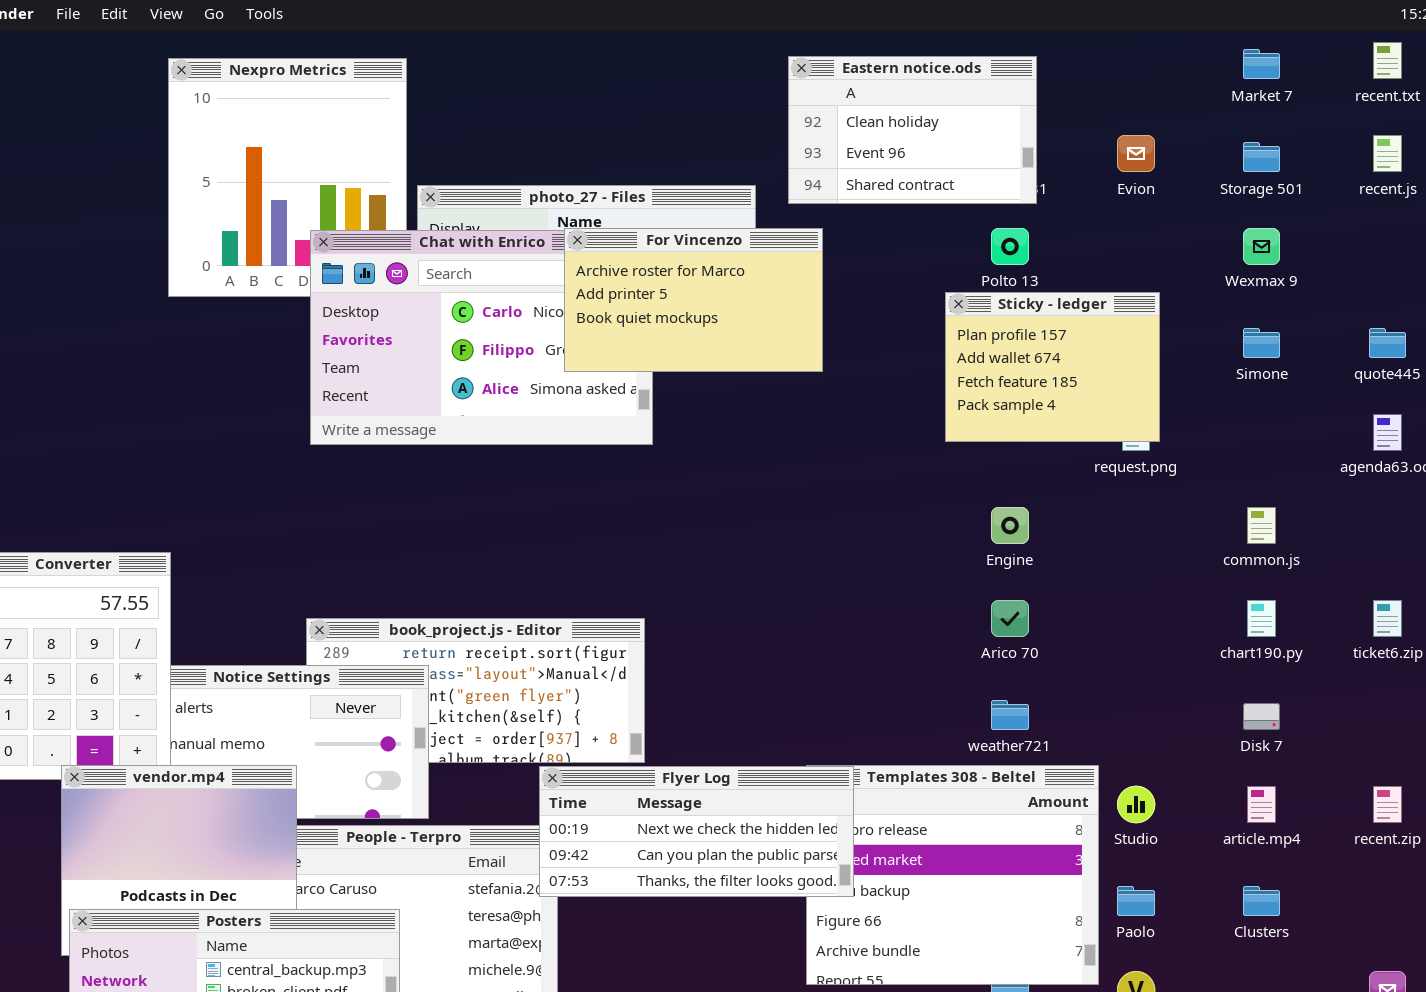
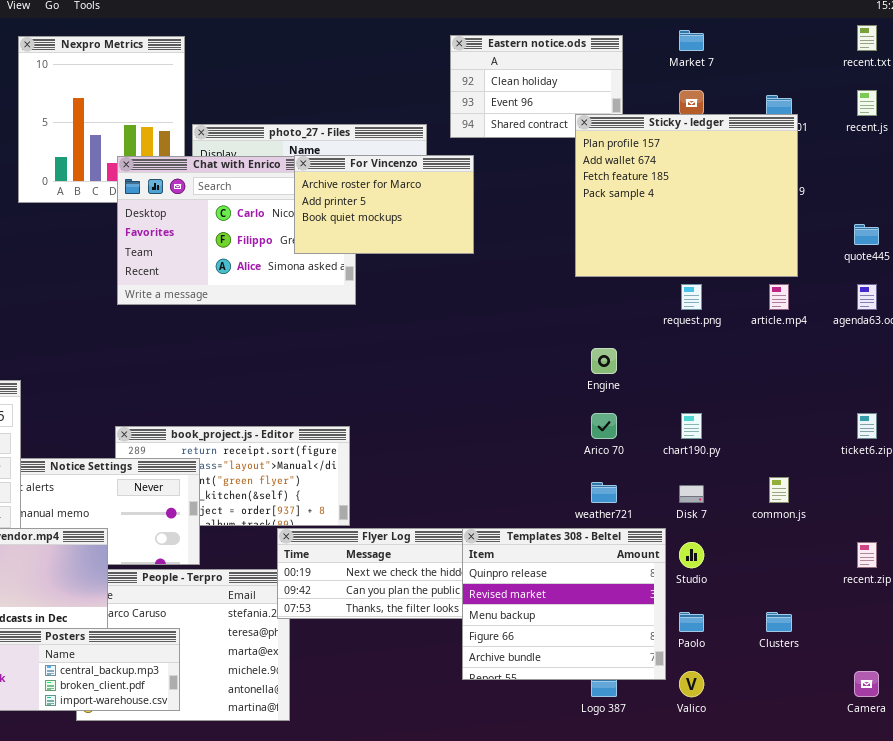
Market 7: [1243,49,1280,79] -> [679,30,704,51], moved
Sticky - ledger: [945,292,1160,442] -> [575,114,798,277], moved, resized
common.js: [1247,507,1276,544] -> [769,477,789,503], moved
chart190.py: [1247,600,1276,637] -> [681,413,702,439], moved
Disk 7: [1243,703,1280,730] -> [679,485,704,503], moved
Templates 308 - Beltel: [806,765,1099,985] -> [462,528,666,680], raised
article.mp4: [1247,786,1276,823] -> [769,284,789,310], moved

